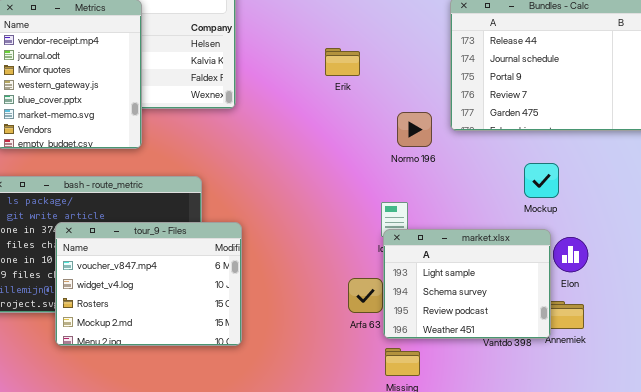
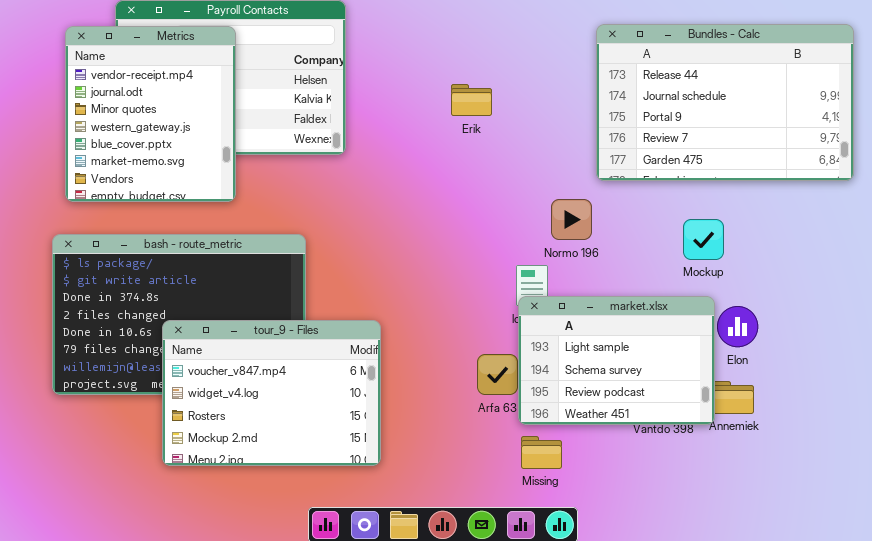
Normo 196: [397,112,432,147] -> [551,199,592,240], moved
tour_9 - Files: [55,222,242,346] -> [162,320,381,466], moved

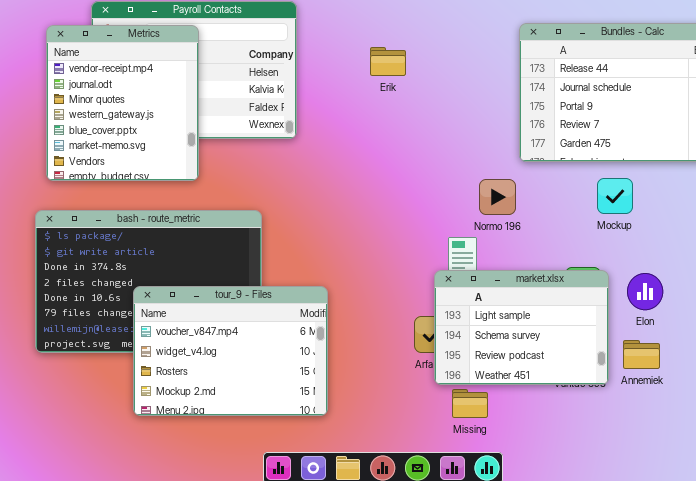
Erik: [451,84,492,116] -> [370,47,406,76], moved
Mockup: [683,219,724,260] -> [597,178,633,214], moved
market.xlsx: [518,296,715,425] -> [434,270,609,385], moved

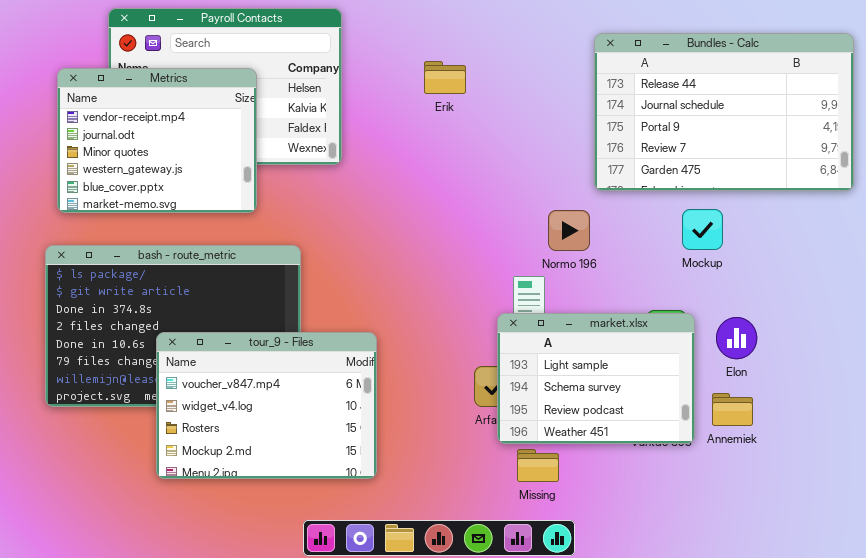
Metrics: [46,25,199,181] -> [57,68,257,213], resized

